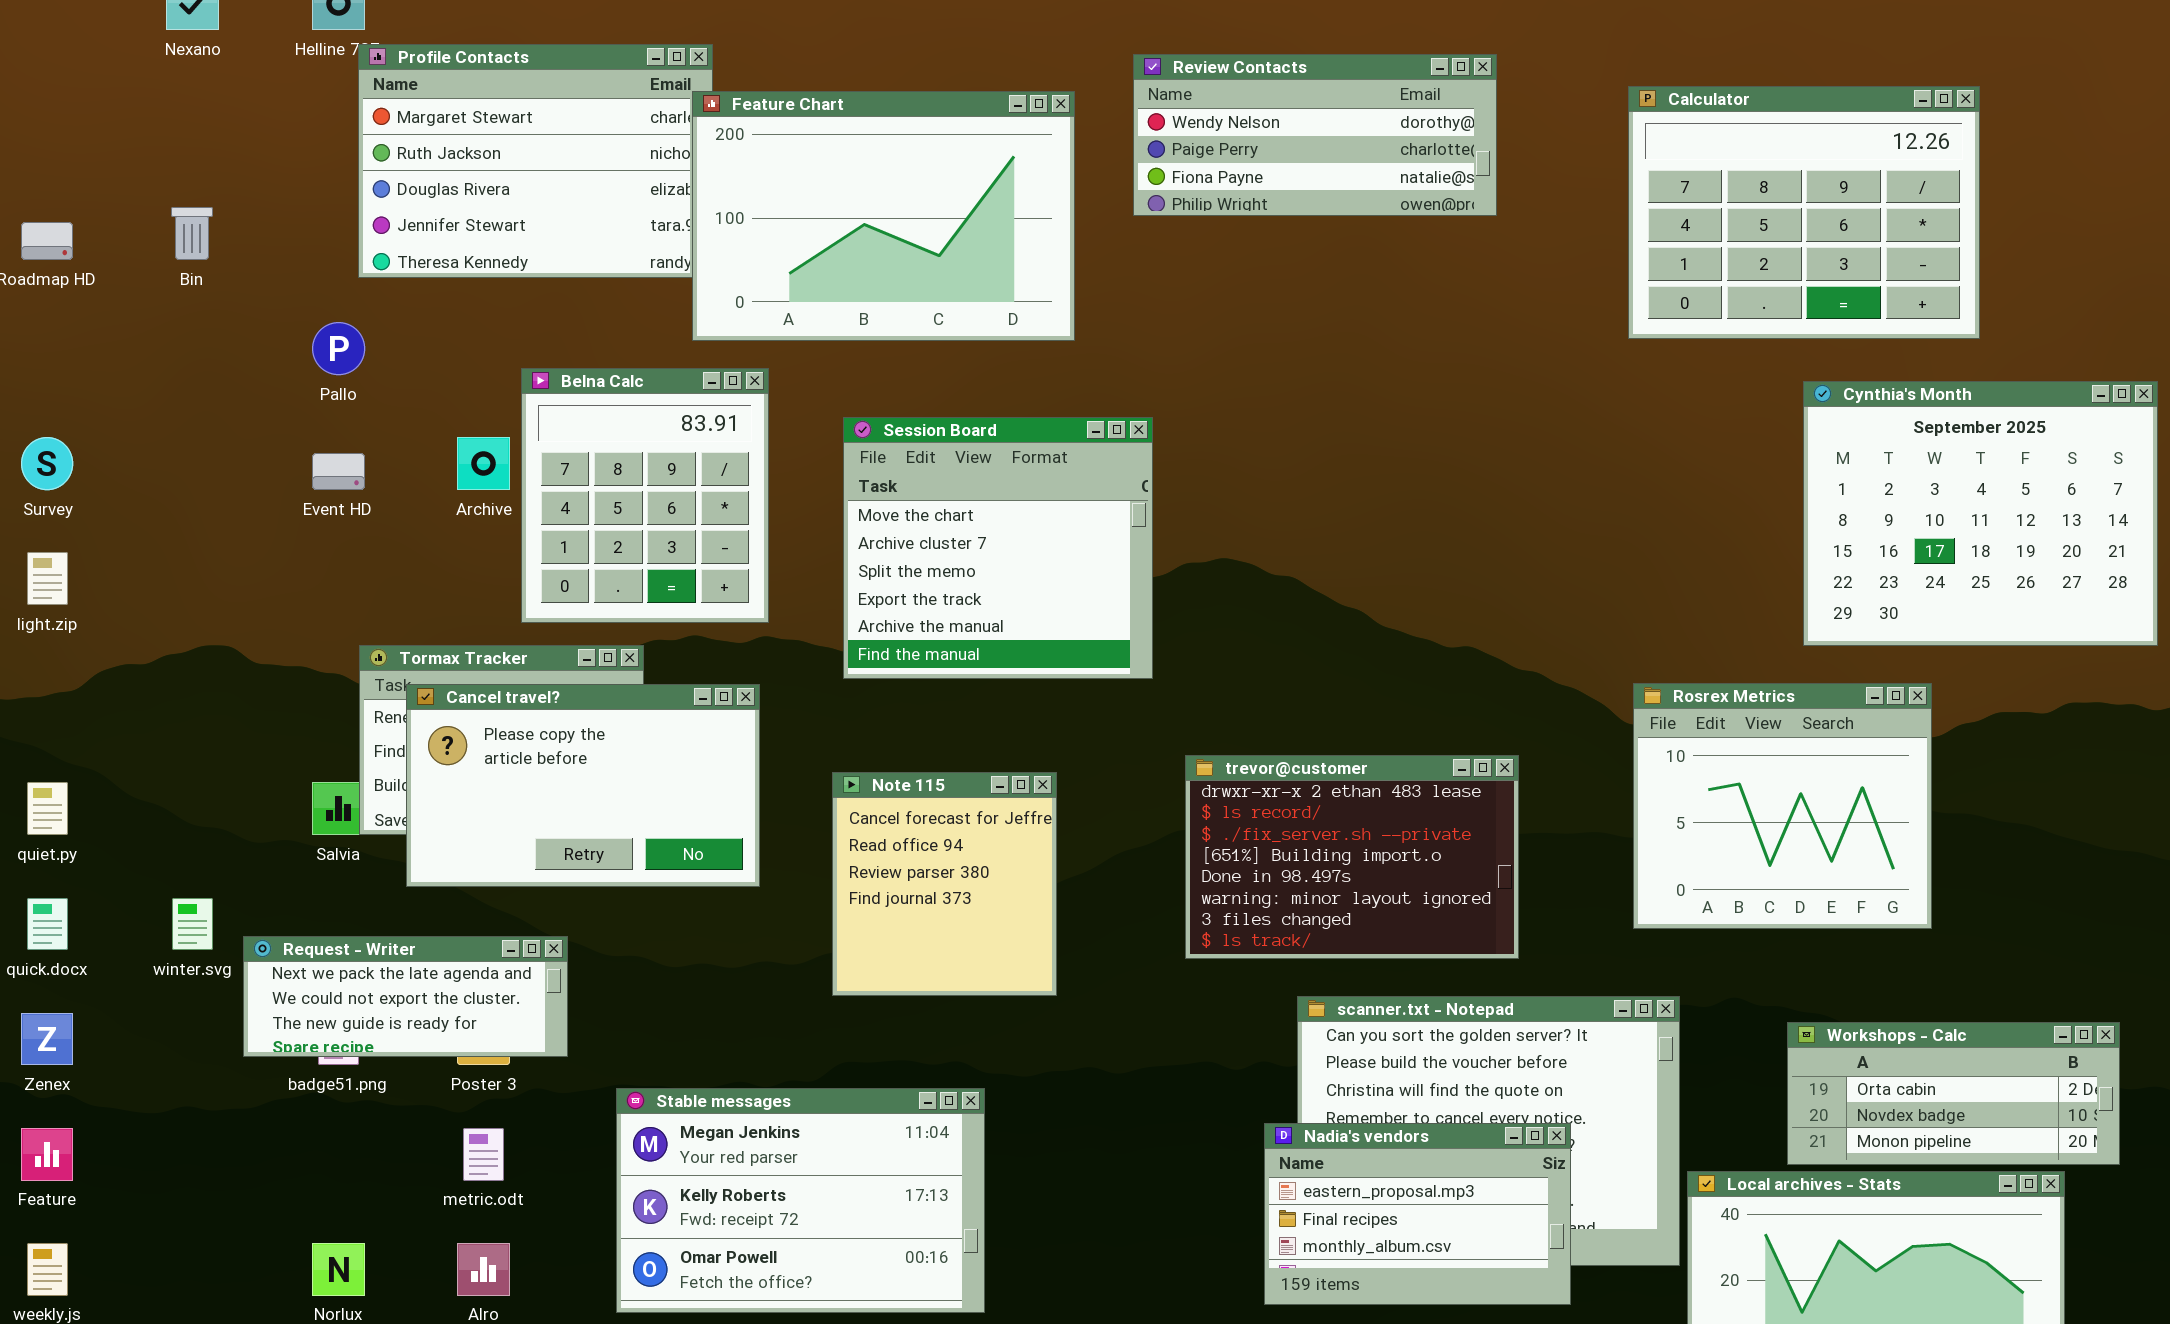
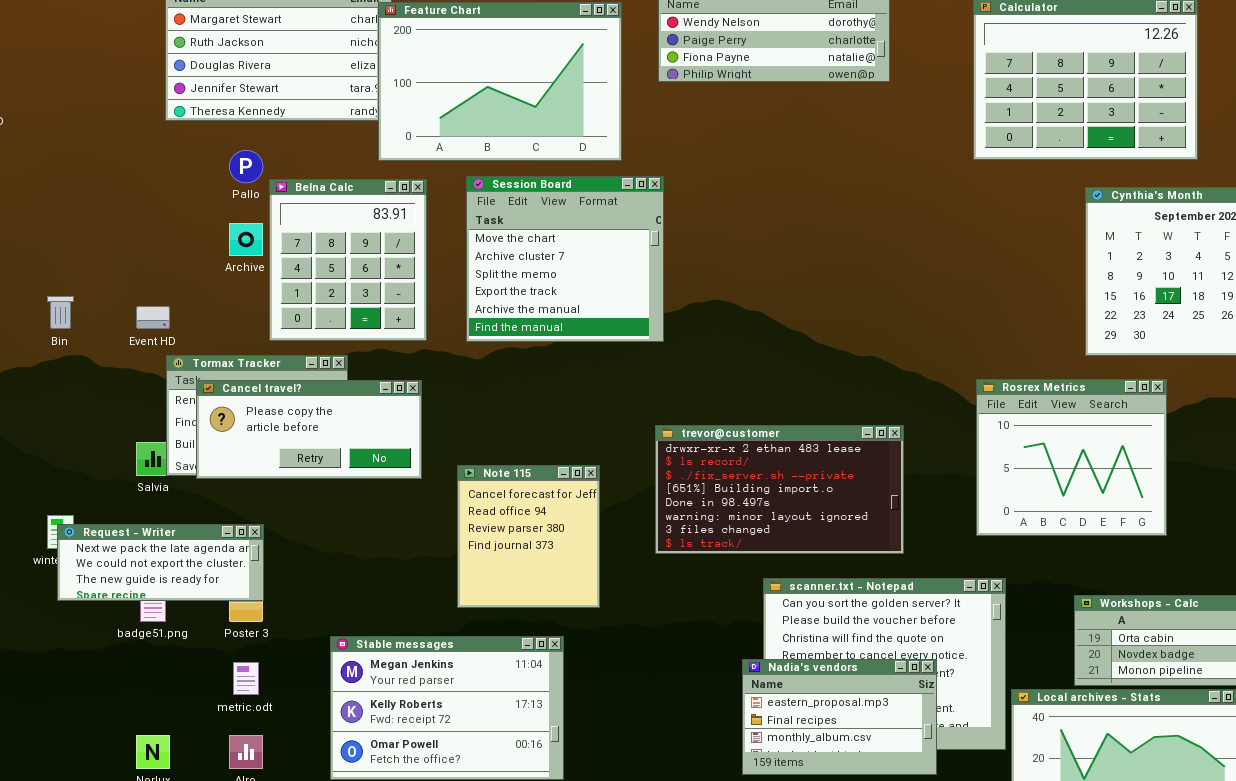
Bin: [171,207,213,260] -> [47,296,74,329], moved
Pallo: [312,322,365,375] -> [229,150,263,183], moved
Session Board: [843,417,1153,679] -> [466,176,664,342], moved
Event HD: [312,453,365,490] -> [136,306,170,329], moved
Cancel travel?: [406,684,760,887] -> [196,380,422,479], resized
trevor@customer: [1185,755,1519,959] -> [655,425,904,554], resized
Note 115: [832,772,1057,996] -> [457,465,600,608], moved
Request - Writer: [243,936,568,1057] -> [57,524,264,601], moved

